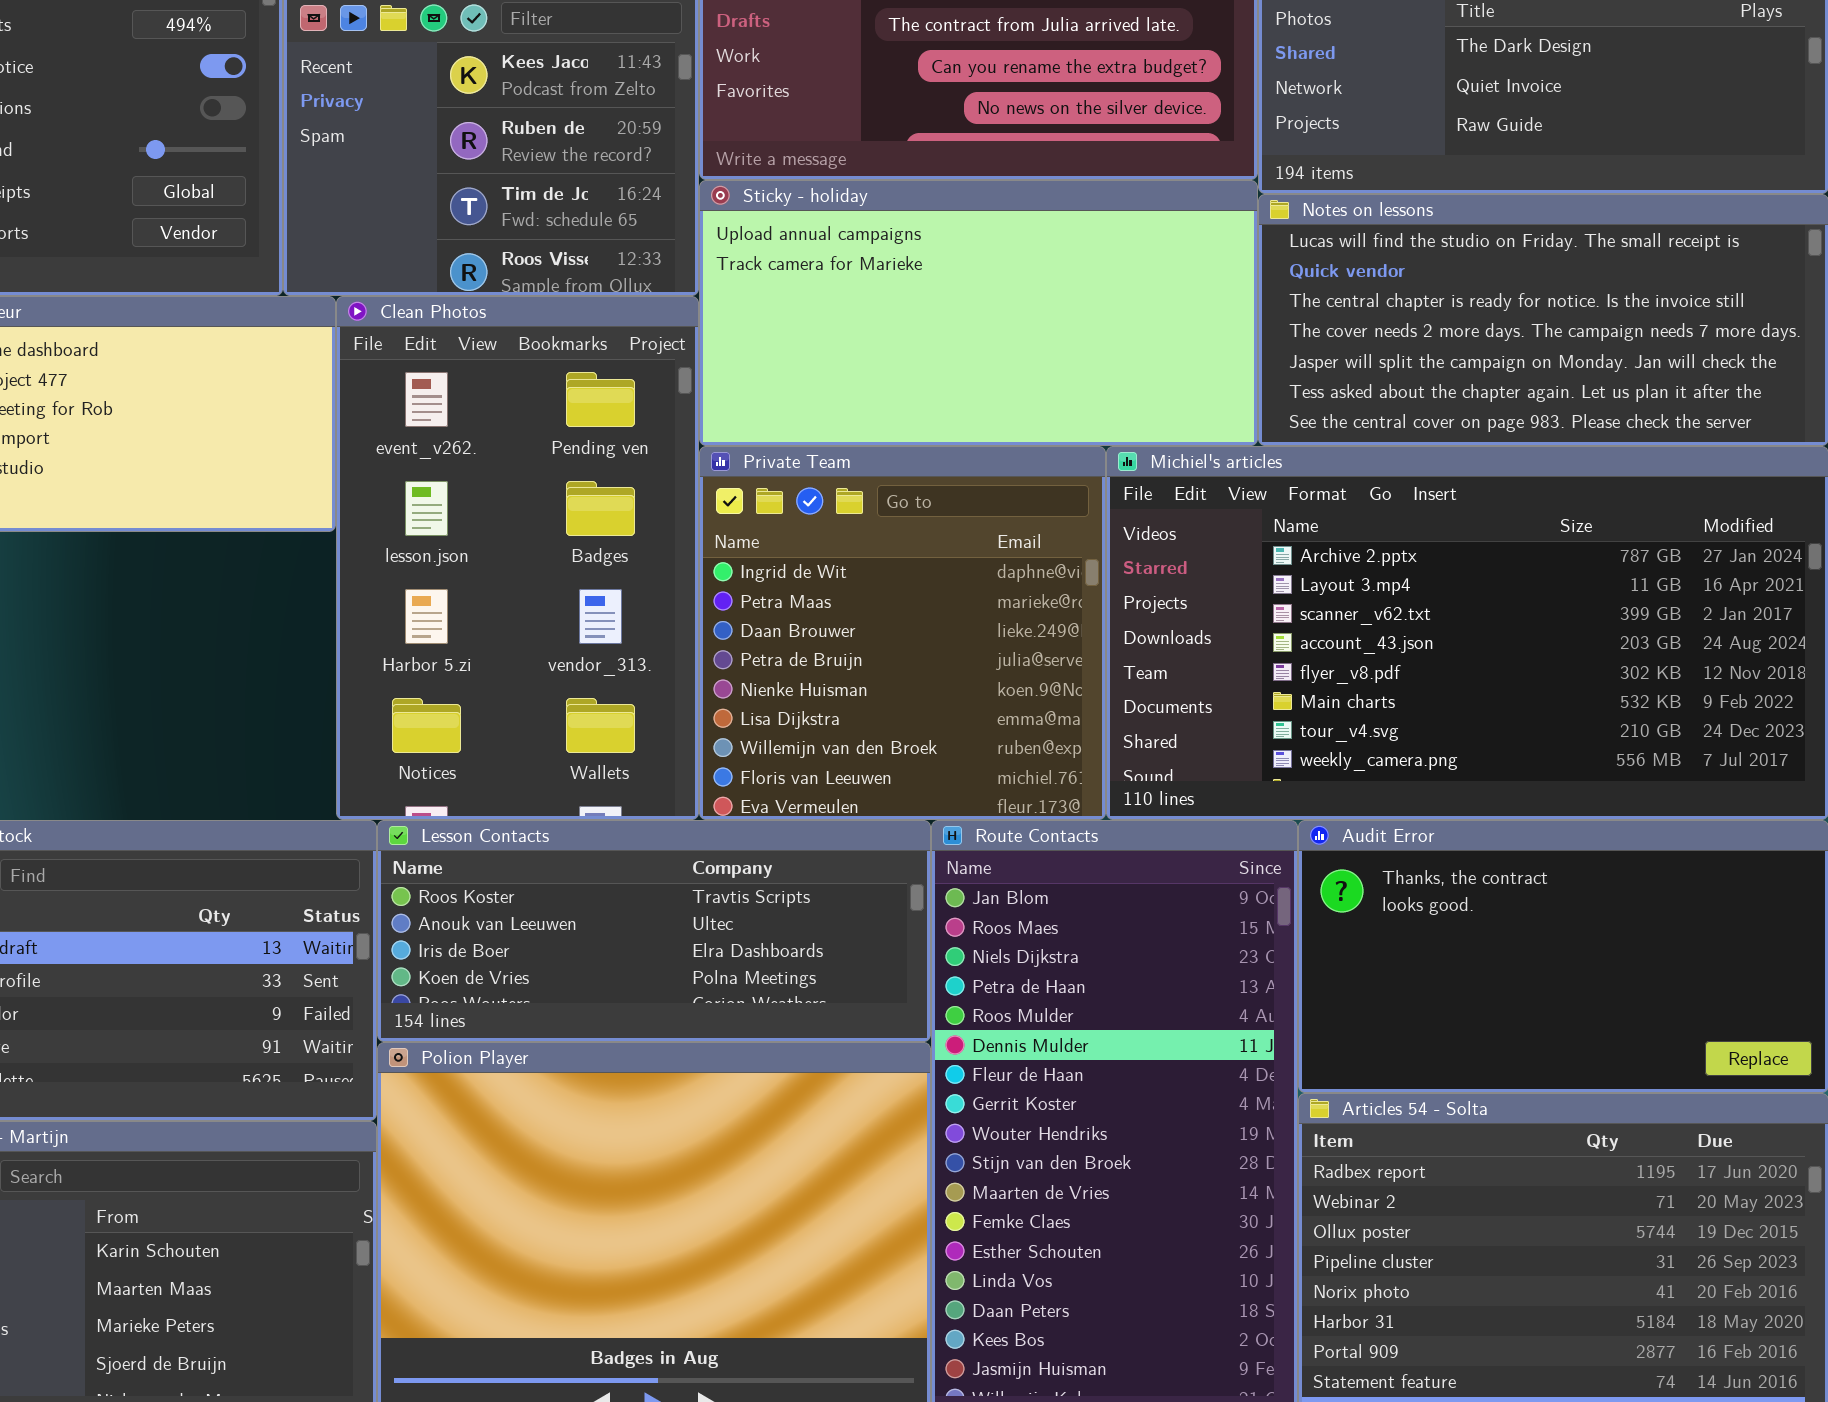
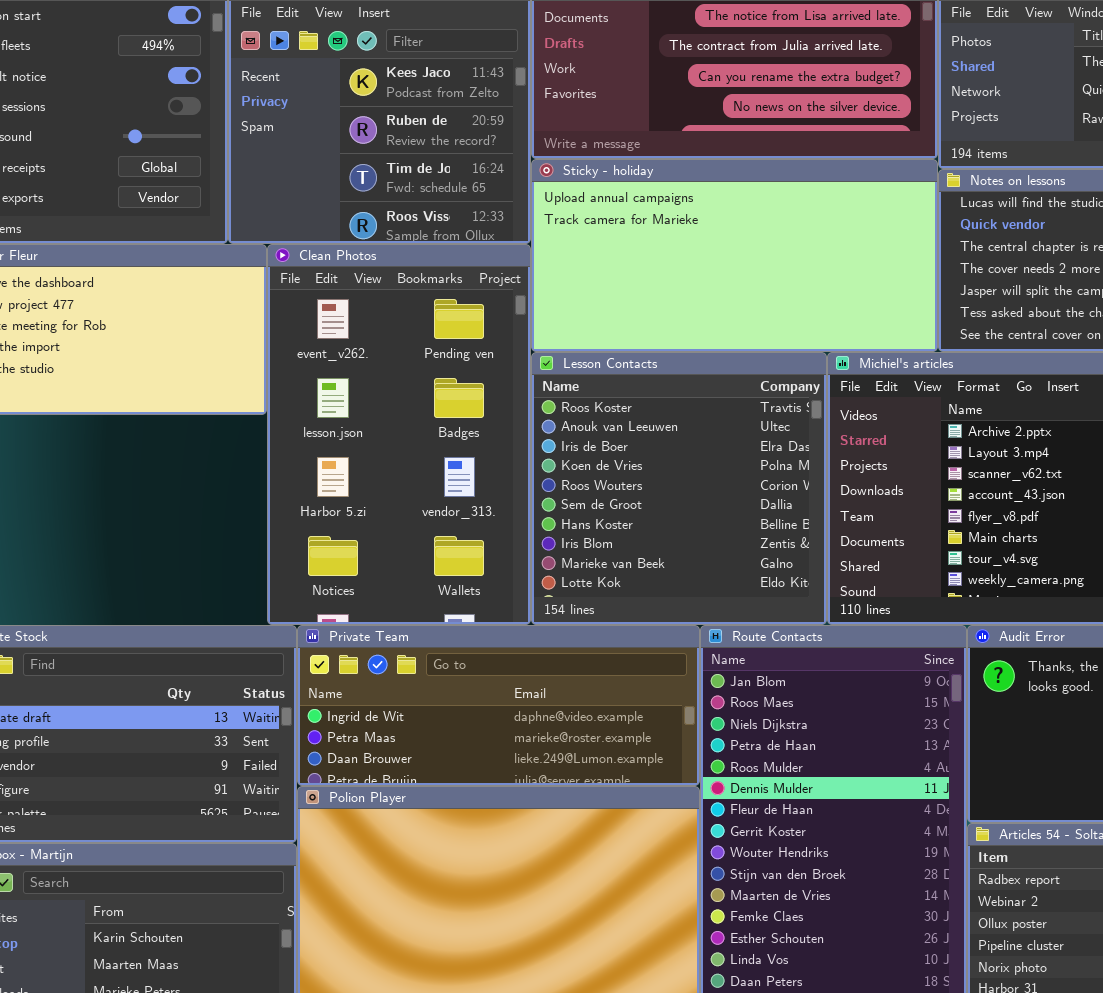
Private Team: [699,446,1106,820] -> [297,625,700,786], moved, resized
Lesson Contacts: [377,820,931,1042] -> [531,352,827,625], moved, resized

